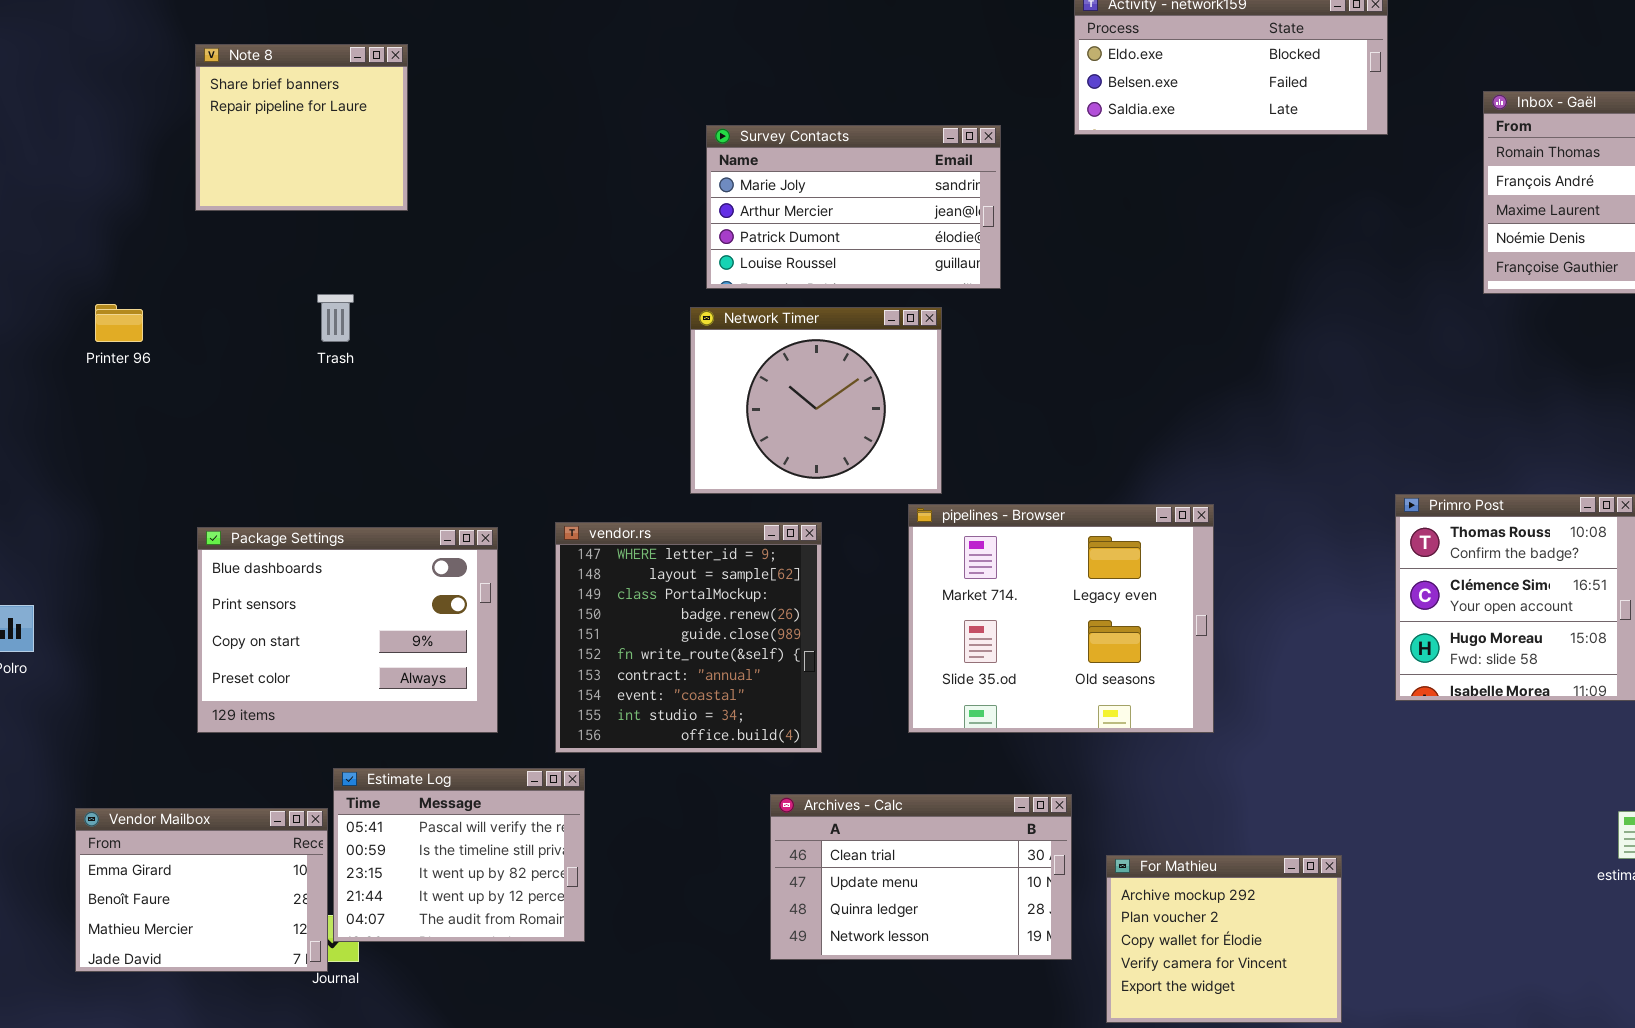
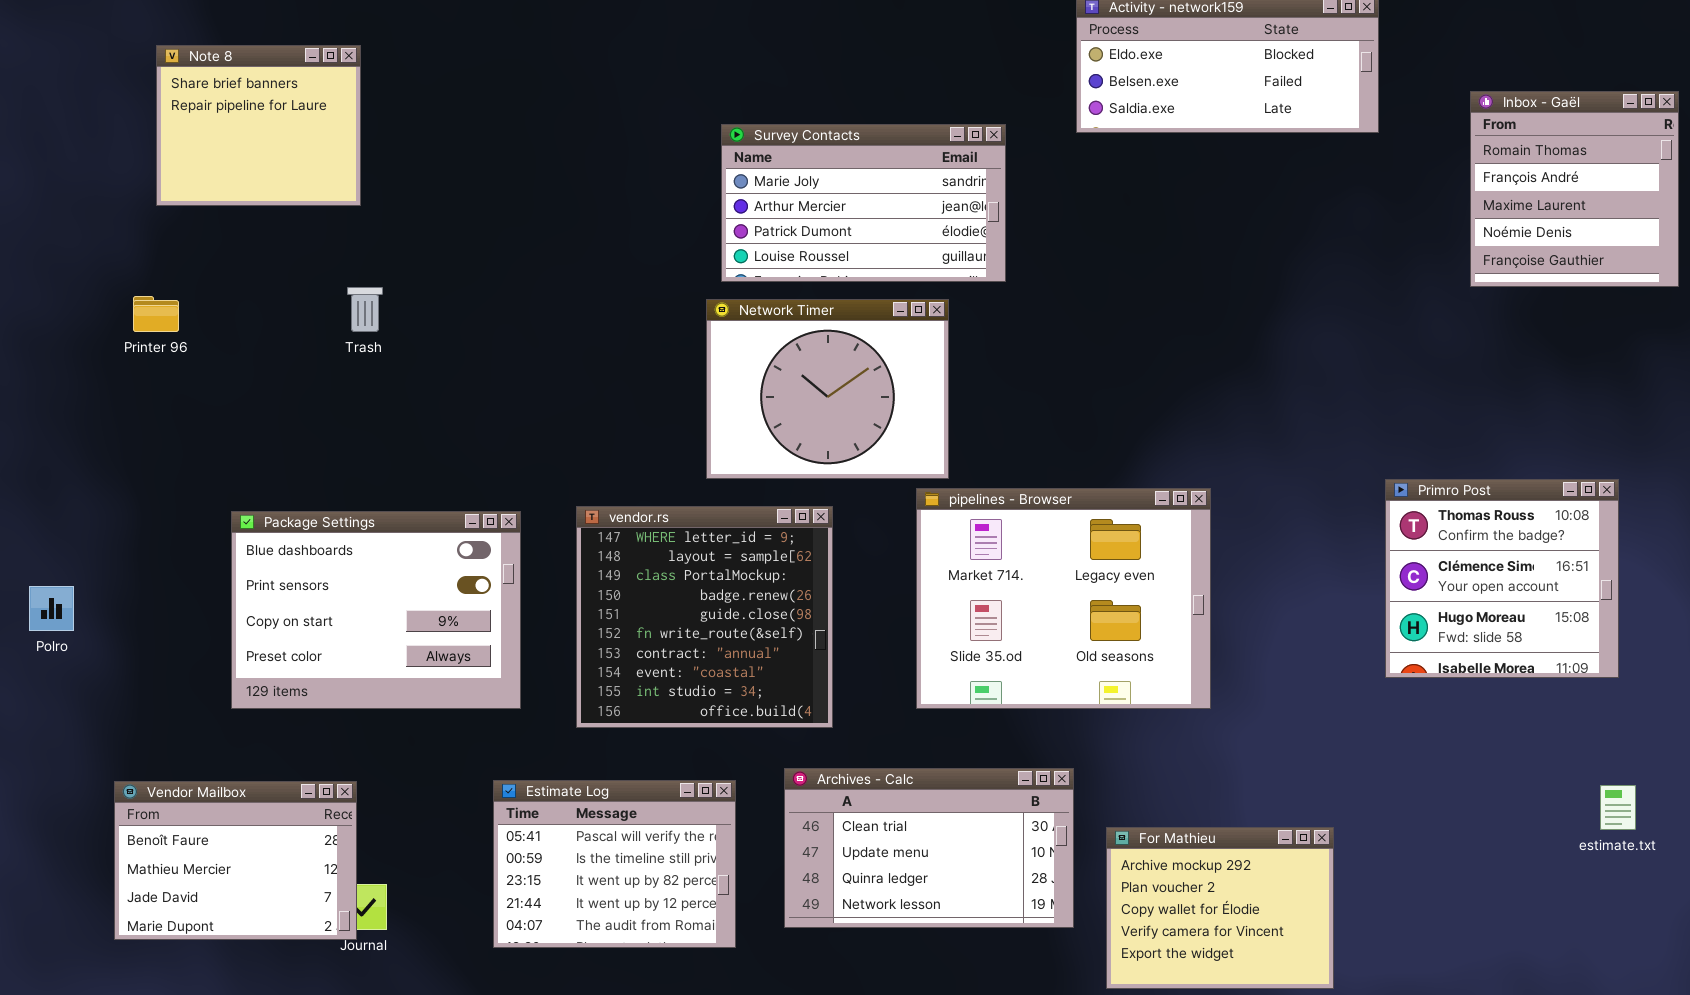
Note 8: [195,44,408,211] -> [156,45,361,206], moved
Estimate Log: [333,768,585,942] -> [493,780,736,948], moved
Vendor Mailbox: [75,808,328,972] -> [114,781,357,940], scrolled down 1 row

